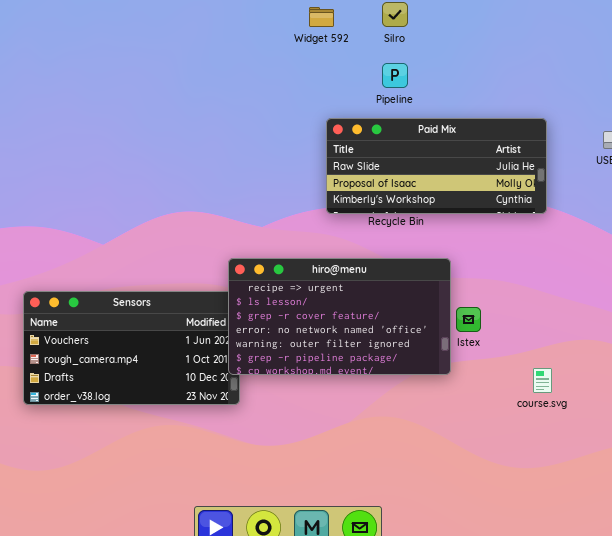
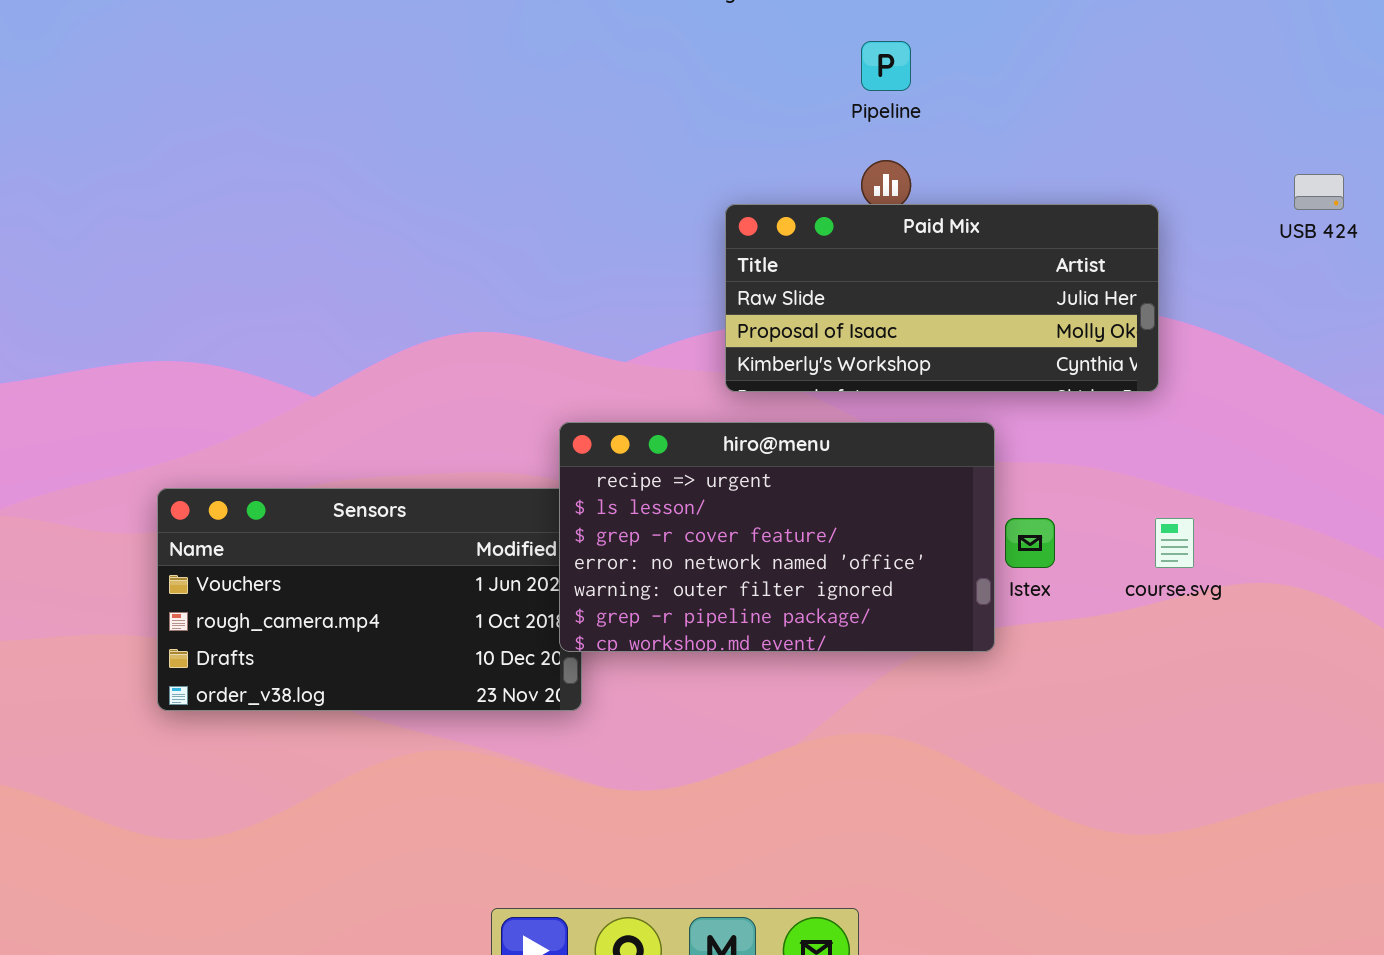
Paid Mix: [326,118,547,214] -> [725,204,1159,392], moved
course.svg: [533,368,552,393] -> [1155,518,1194,568], moved

